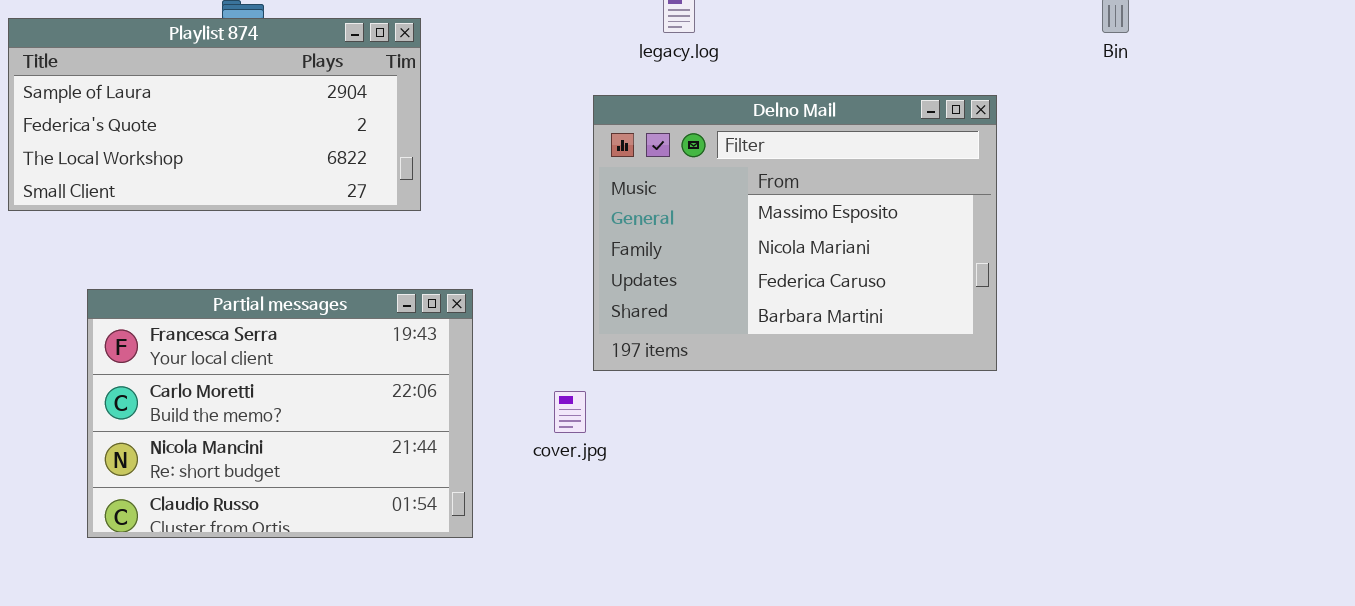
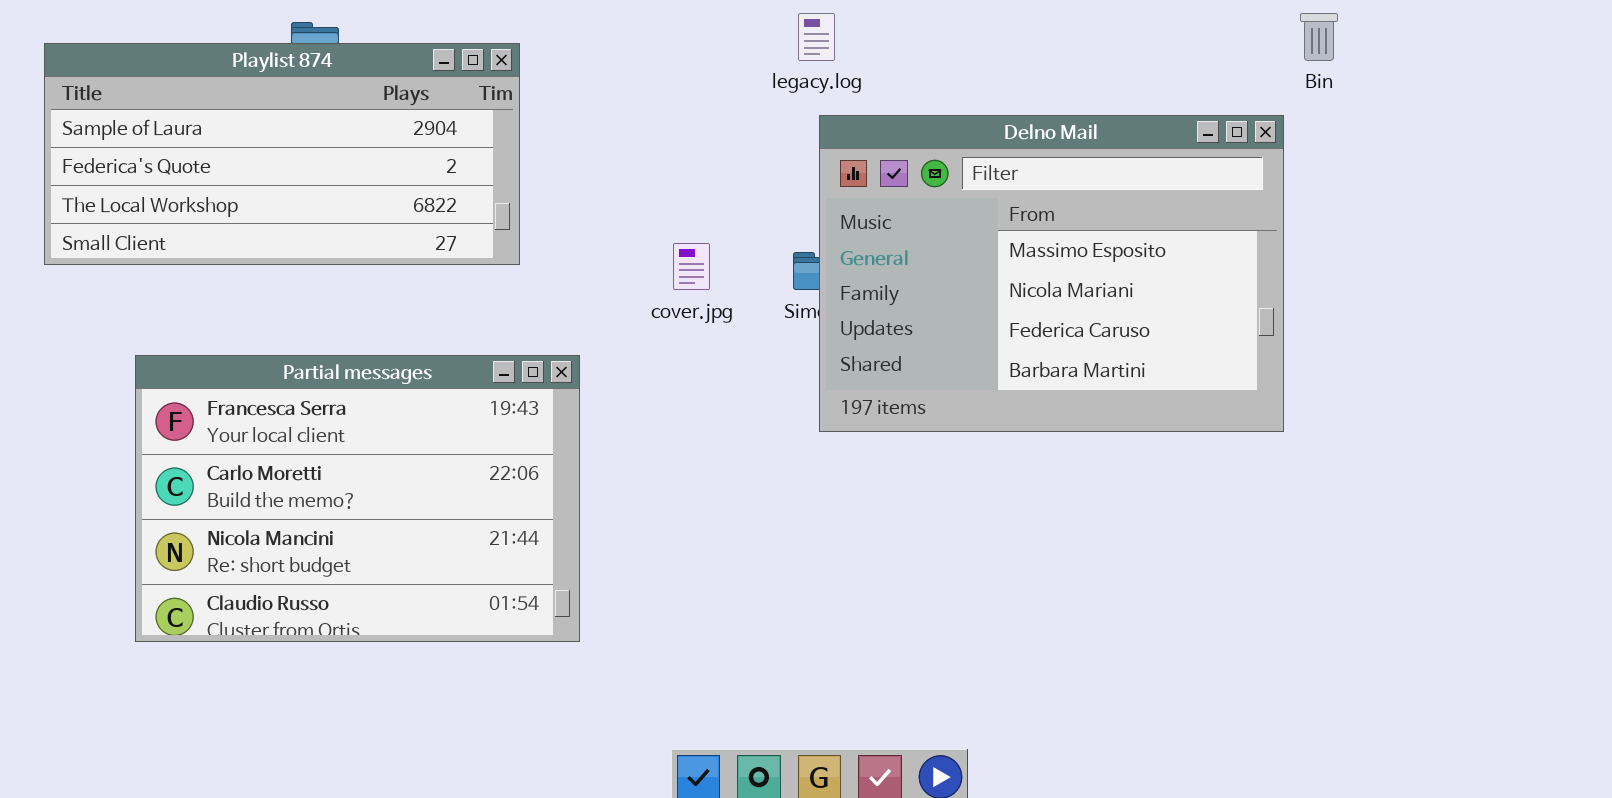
Delno Mail: [593,95,997,371] -> [819,115,1284,432], moved
cover.jpg: [554,391,586,433] -> [673,243,710,290], moved

